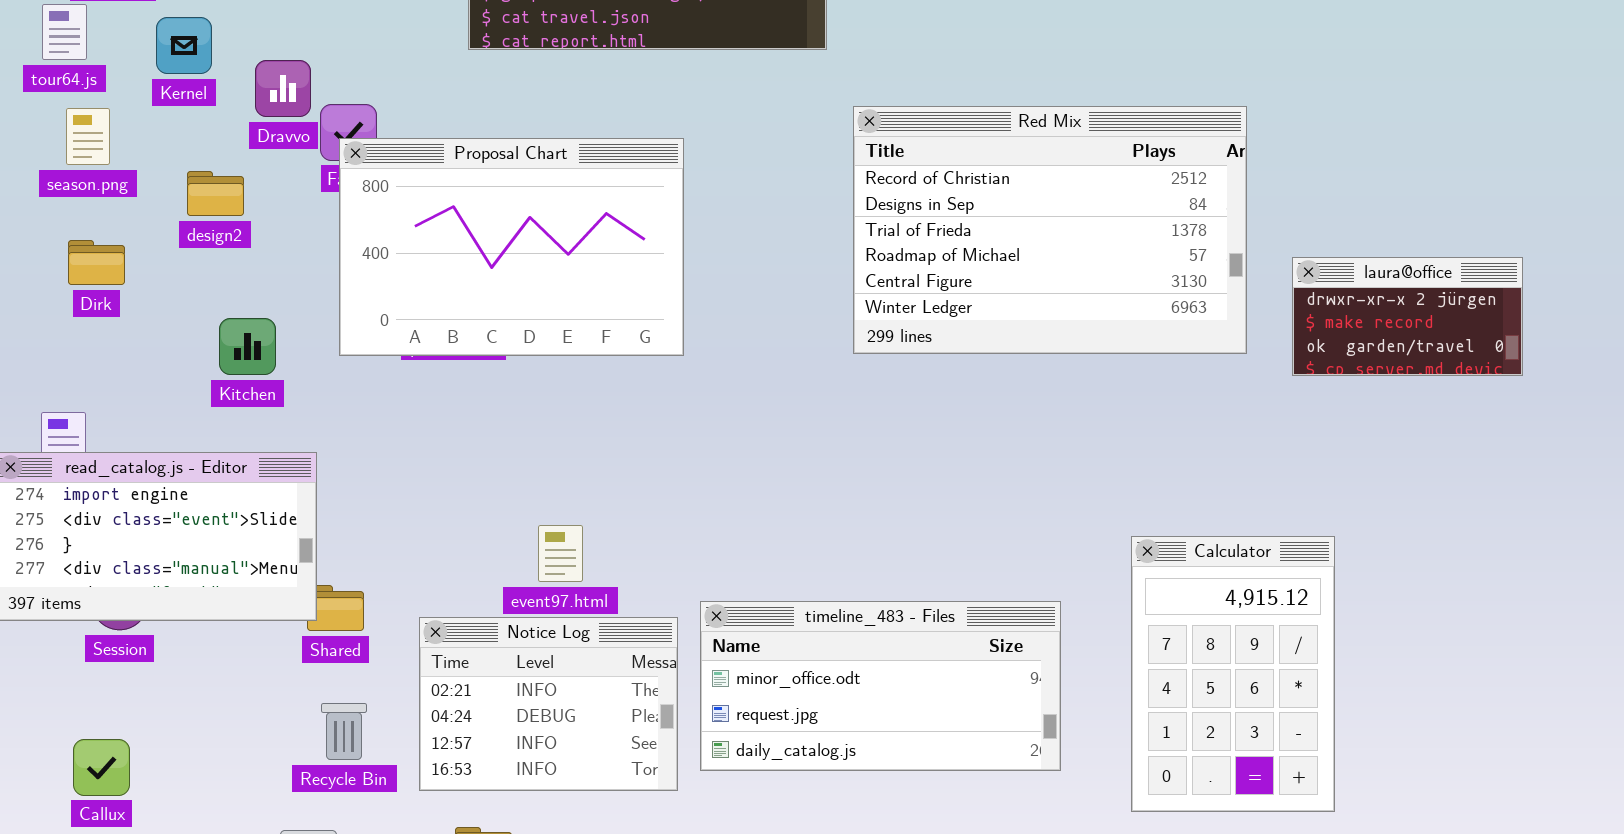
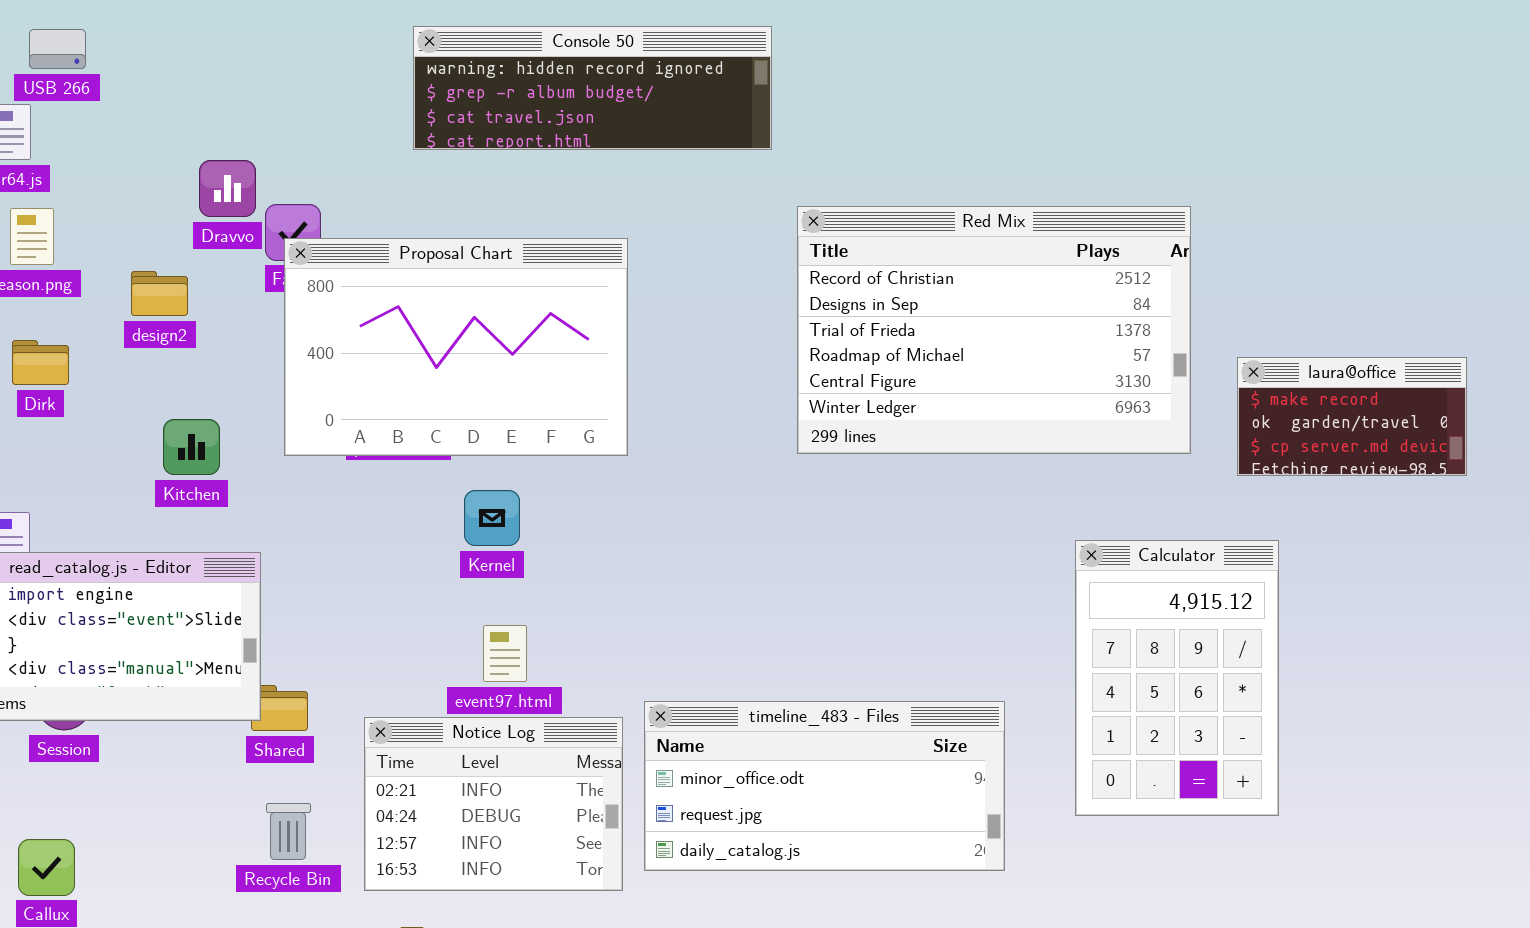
Kernel: [156,17,212,74] -> [464,490,520,546], moved
laura@office: [1292,257,1523,376] -> [1237,357,1467,476], scrolled down 1 row
Calculator: [1131,536,1335,812] -> [1075,540,1279,816], moved

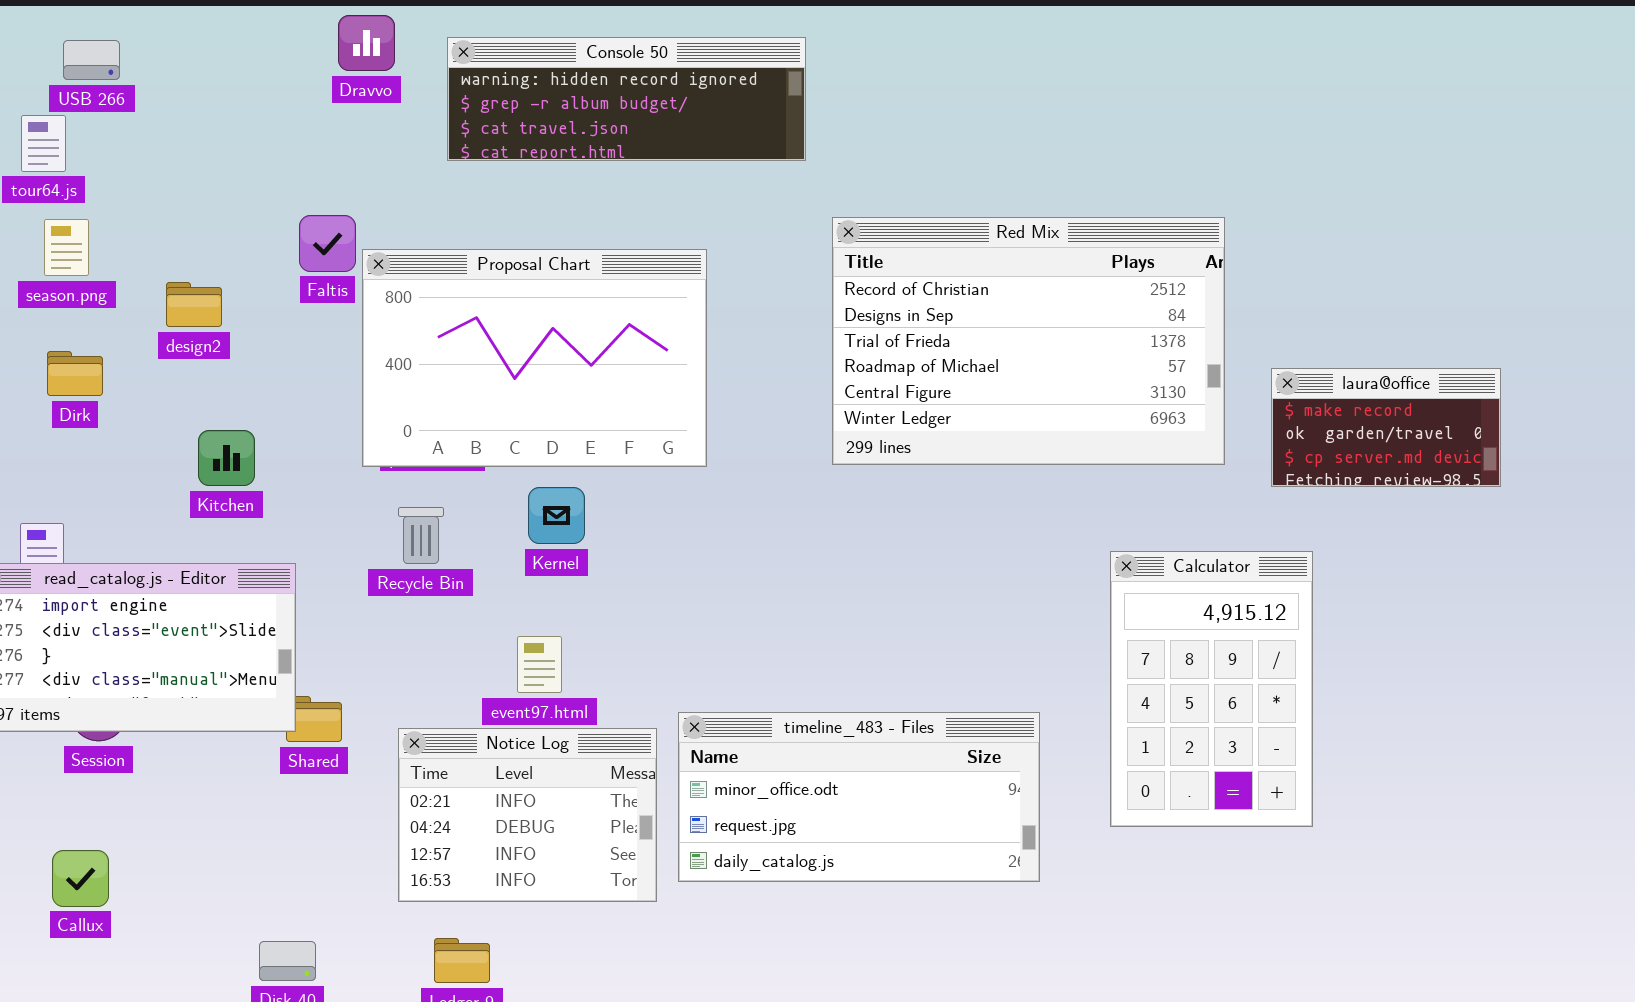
Dravvo: [199,160,256,217] -> [338,15,395,71], moved
Proposal Chart: [284,238,628,456] -> [362,249,707,467], moved
Kernel: [464,490,520,546] -> [528,487,585,544], moved
Recycle Bin: [266,803,311,860] -> [398,507,444,564], moved

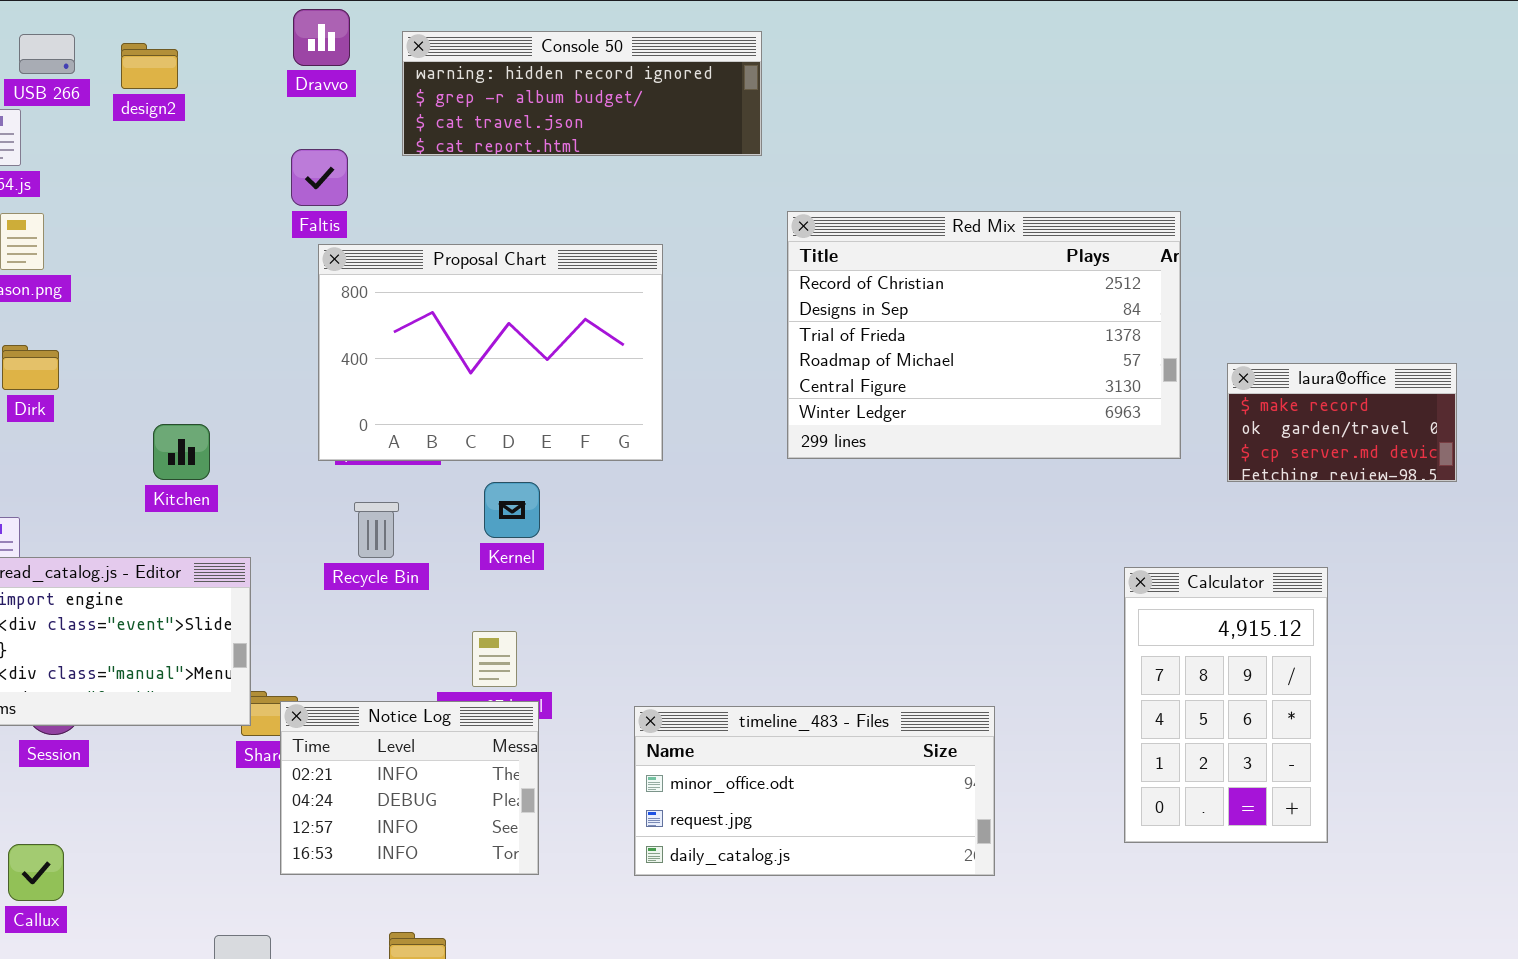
Faltis: [299,215,356,272] -> [291,149,348,206], moved
design2: [166,282,222,327] -> [121,43,178,89], moved
Calculator: [1110,551,1313,827] -> [1124,567,1328,843], moved
Notice Log: [398,728,657,902] -> [280,701,539,875], moved

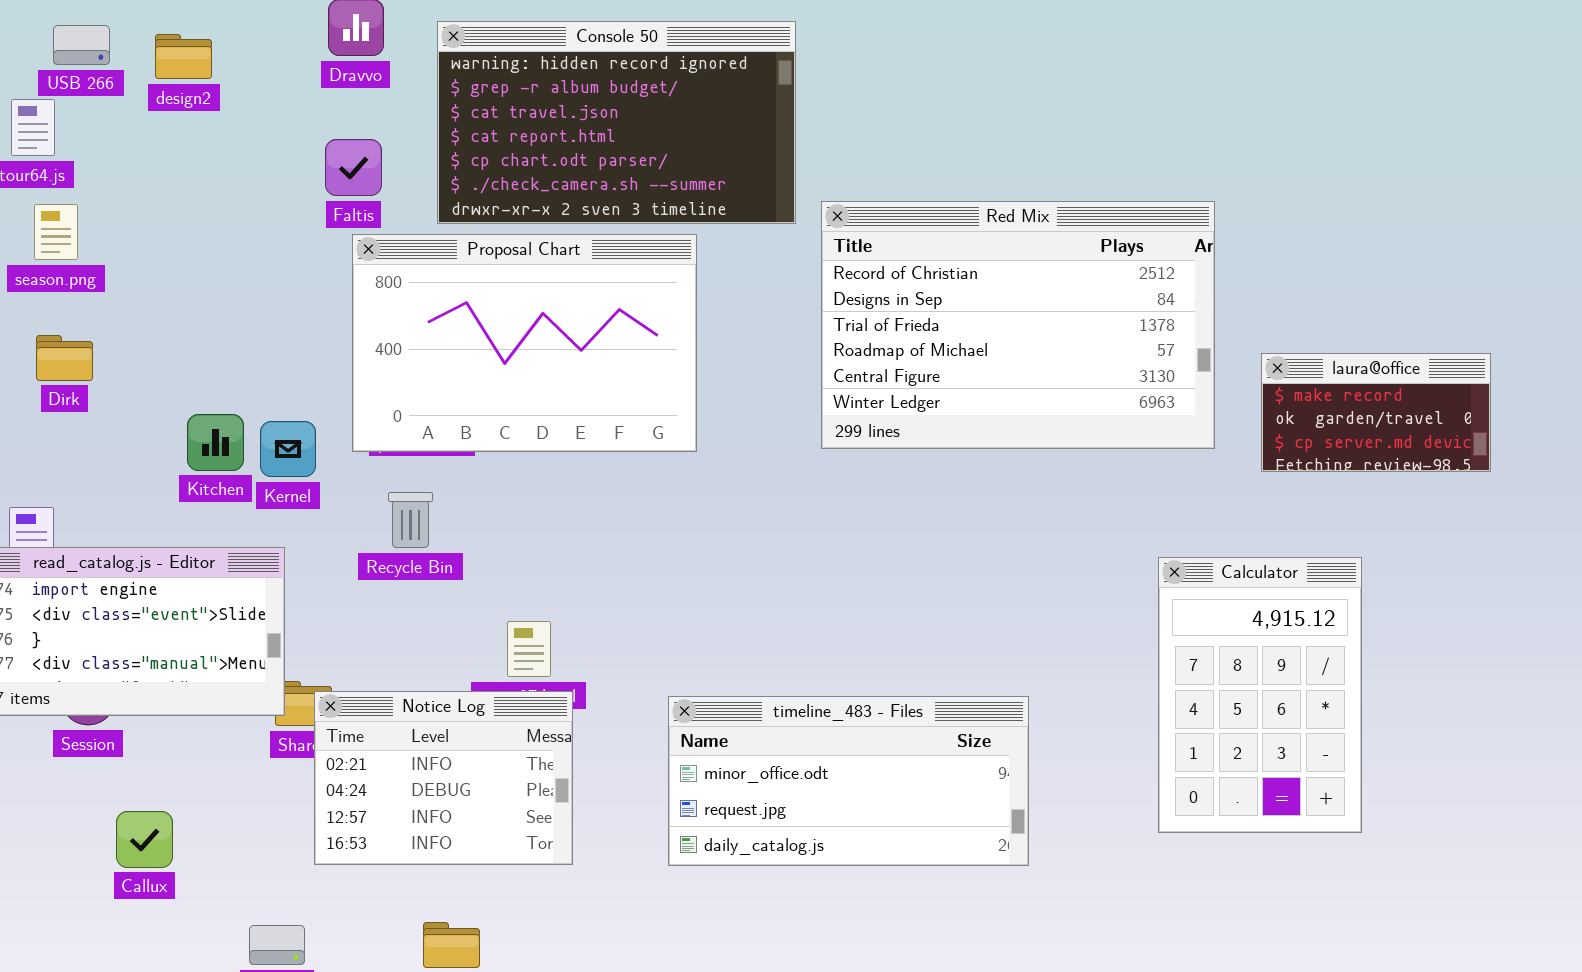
Console 50: [402,31,762,156] -> [437,21,796,224], resized
Kernel: [484,482,540,538] -> [260,421,316,477], moved
Callux: [8,844,64,901] -> [116,811,173,868], moved

